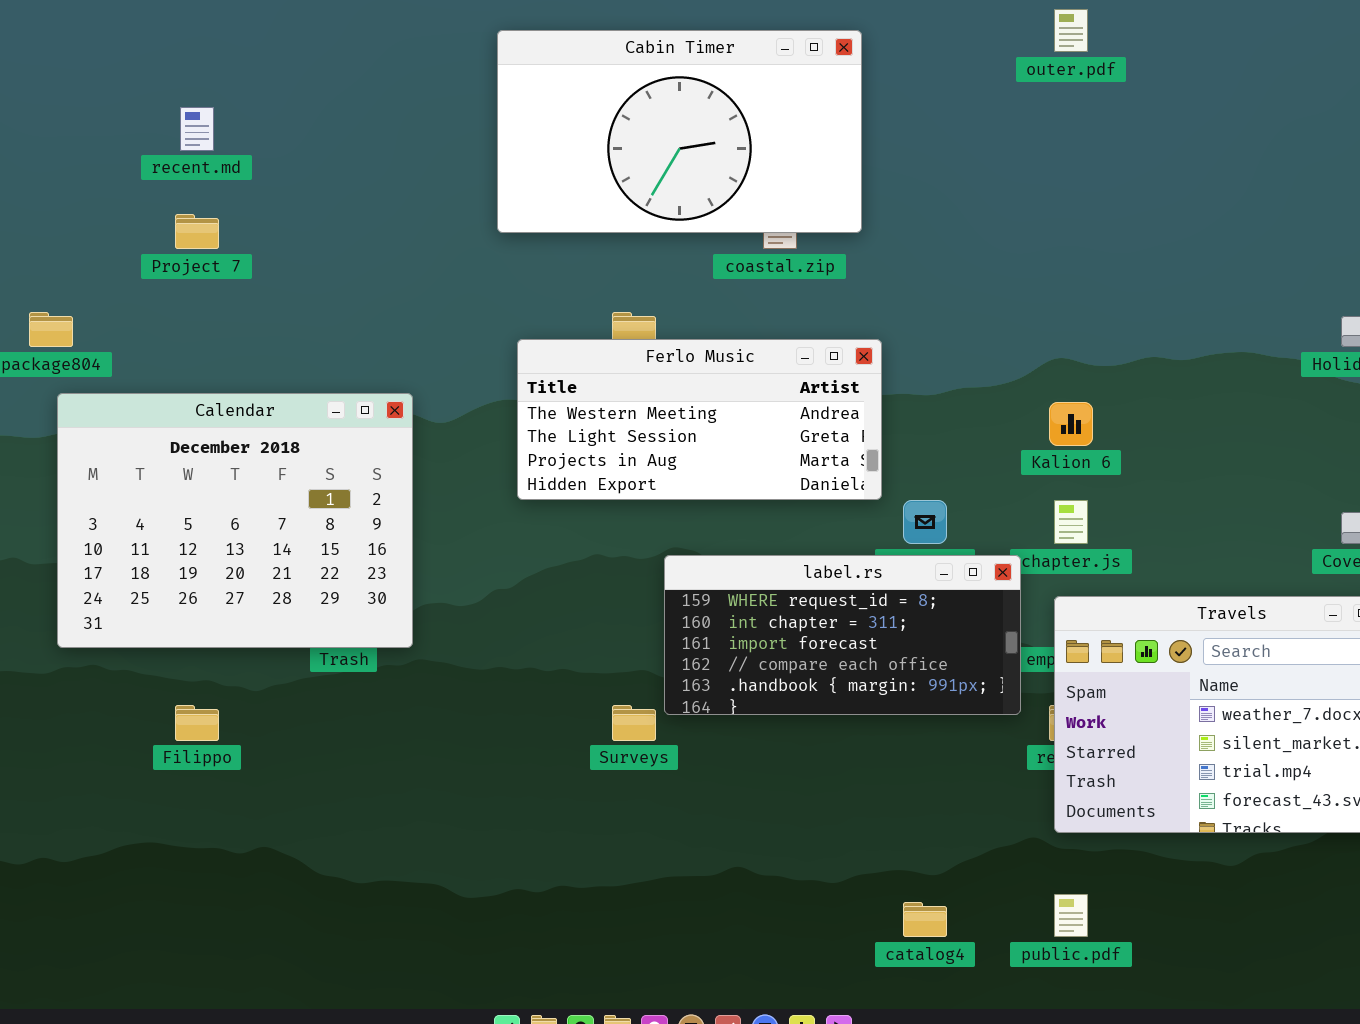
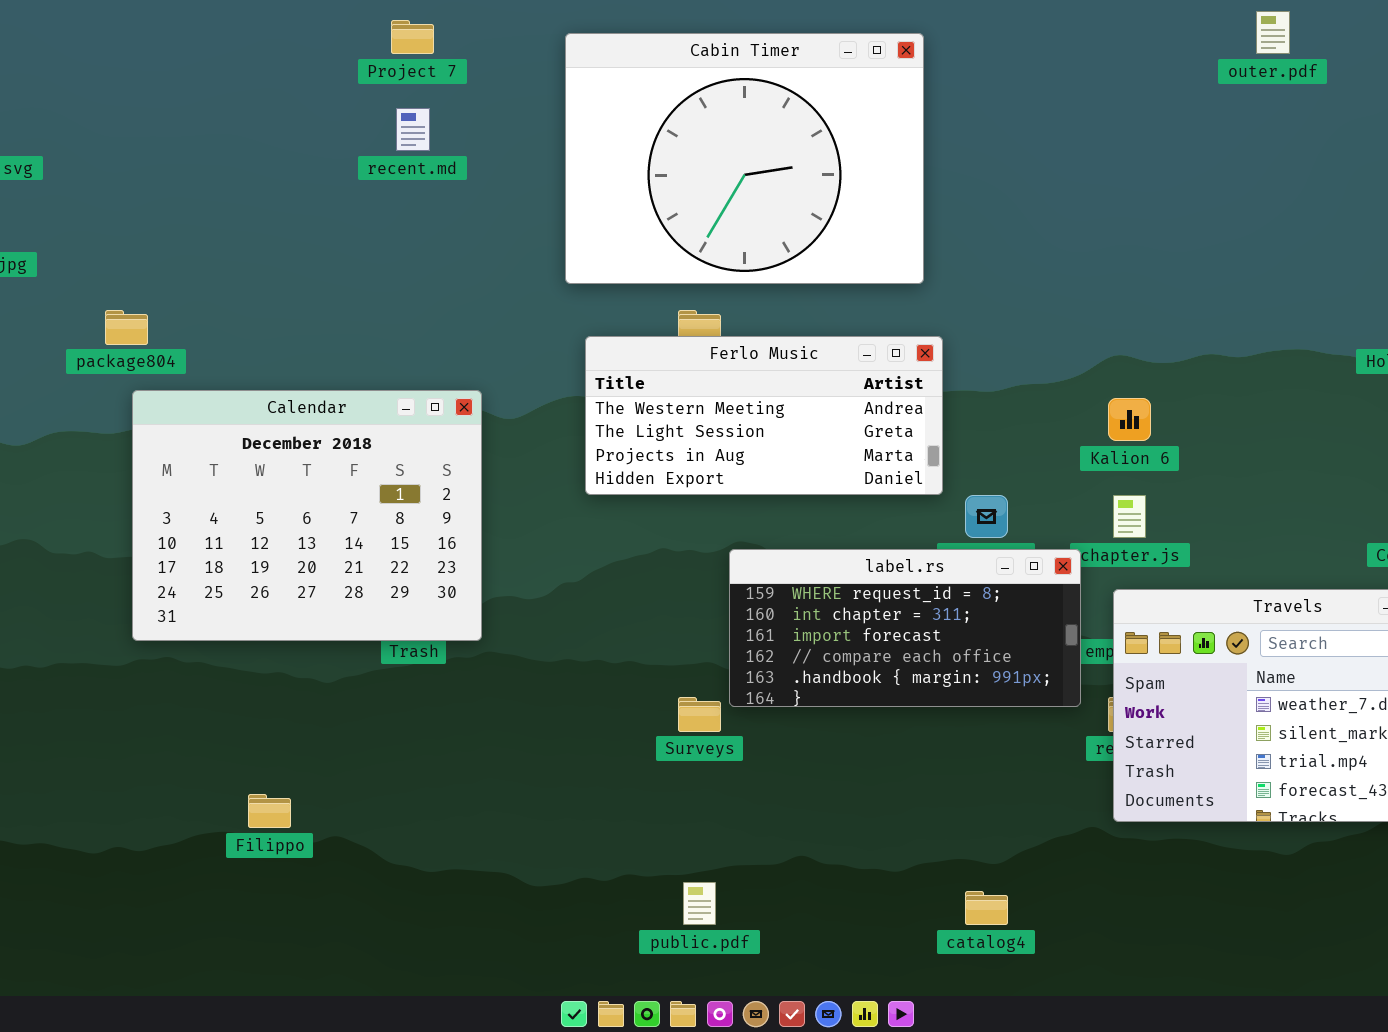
outer.pdf: [1054,9,1088,52] -> [1256,11,1290,54], moved
Cabin Timer: [497,30,862,233] -> [565,33,924,284], resized
recent.md: [180,107,214,151] -> [396,108,430,151], moved
Project 7: [175,214,219,249] -> [391,20,434,54], moved
Filippo: [175,705,219,741] -> [248,794,291,828], moved
public.pdf: [1054,894,1088,937] -> [683,882,716,925], moved

